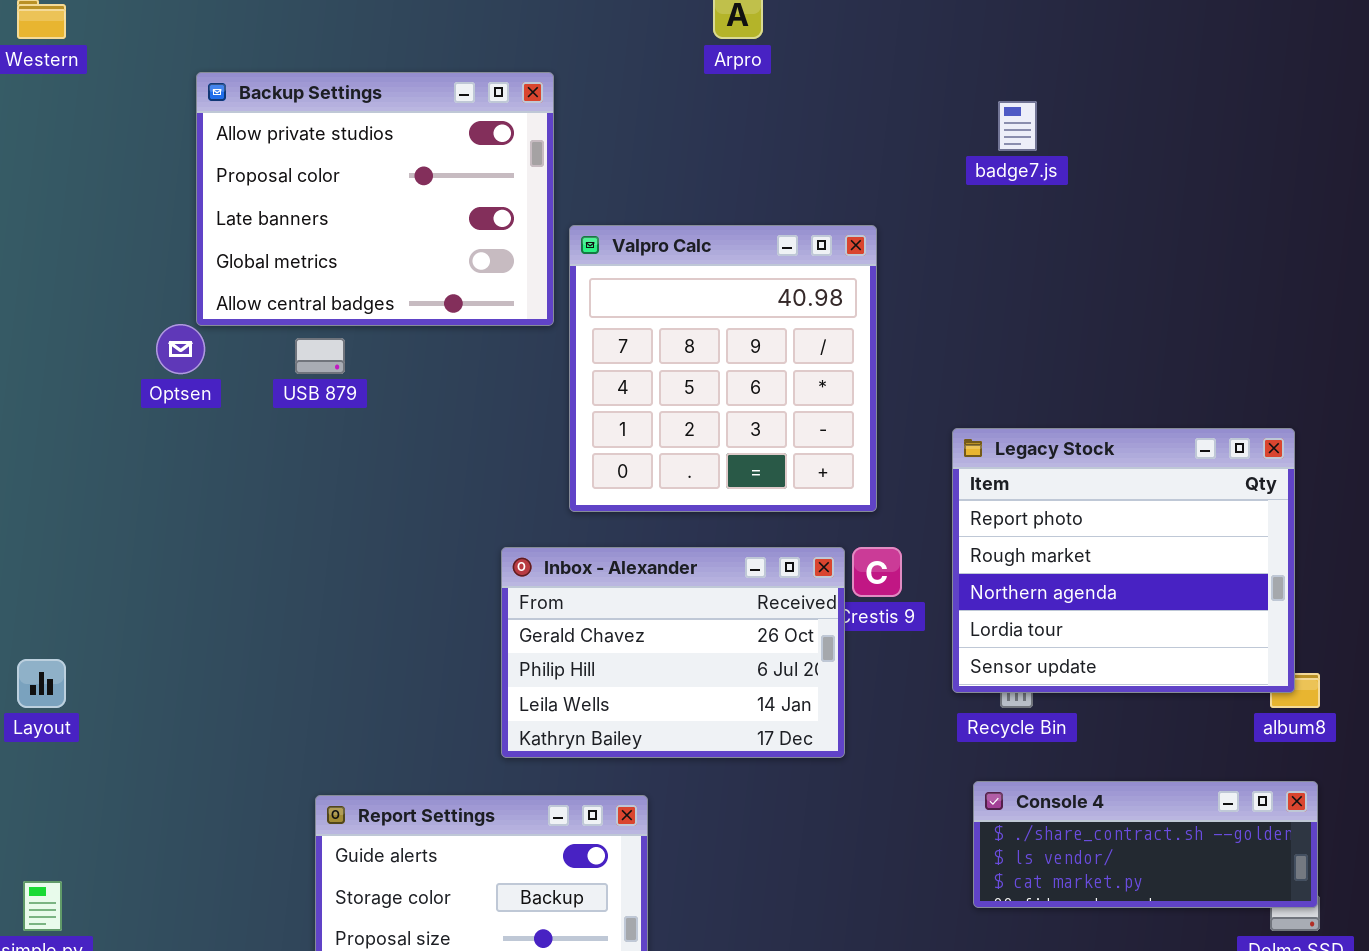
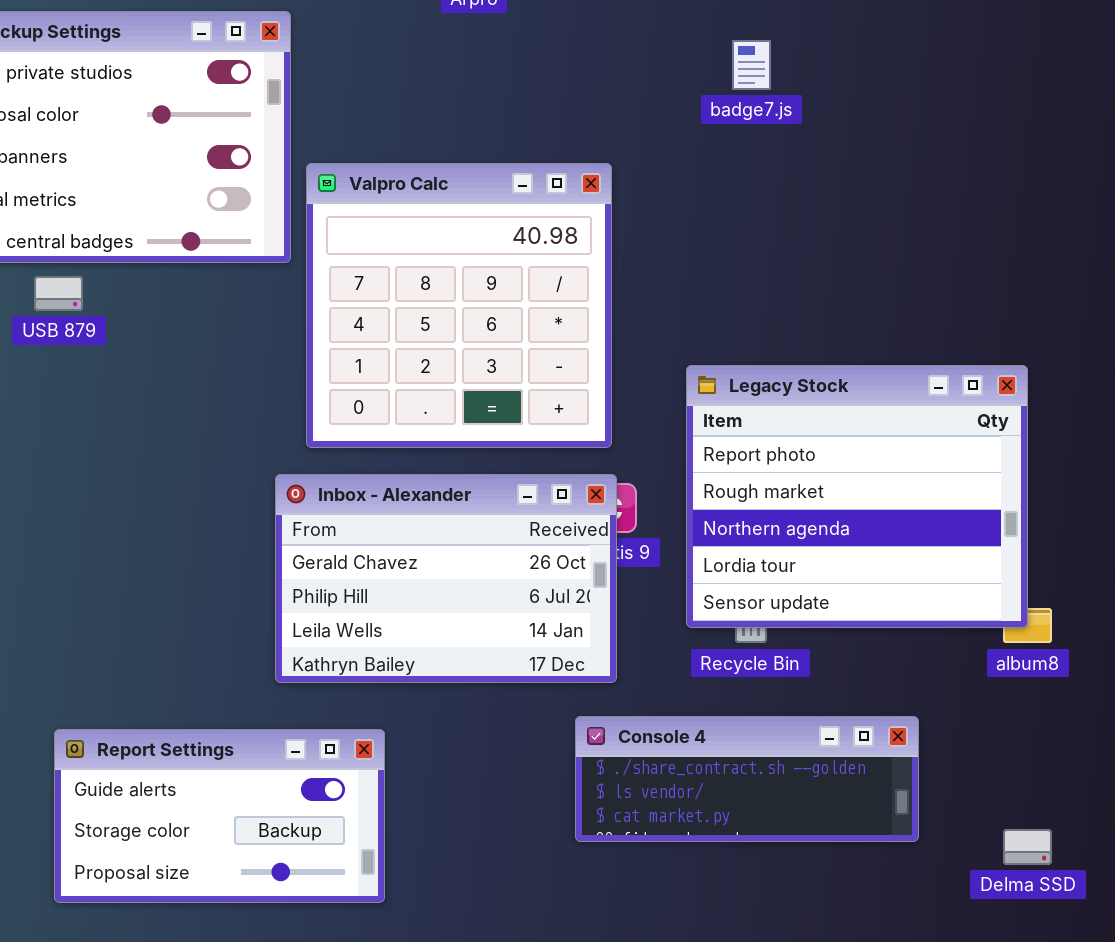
Inbox - Alexander: [501,547,845,758] -> [275,474,617,683], moved
Console 4: [973,781,1318,908] -> [575,716,919,842], moved

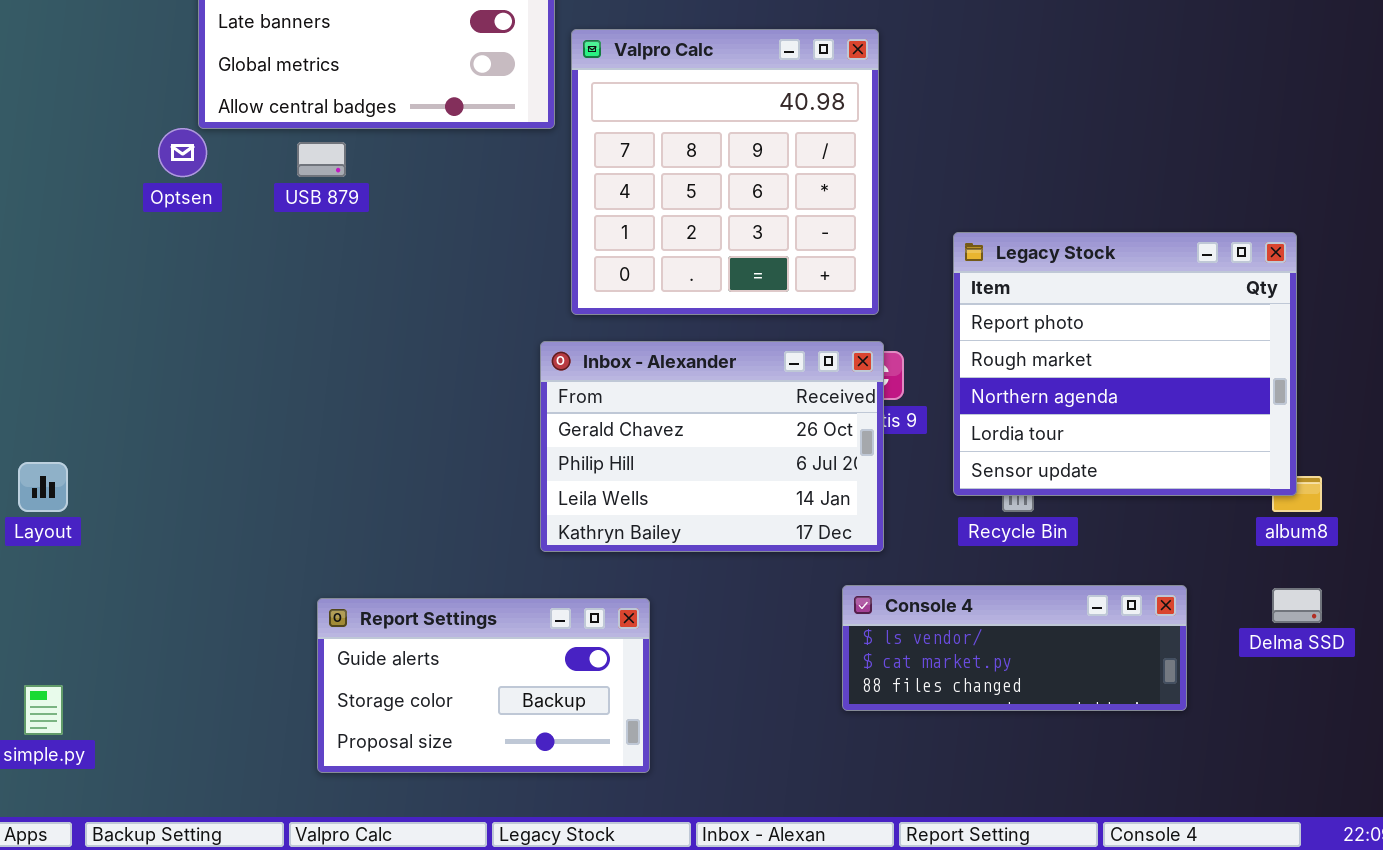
Console 4: [575,716,919,842] -> [842,585,1187,711], scrolled down 1 row
Delma SSD: [1003,829,1052,865] -> [1272,588,1322,623], moved

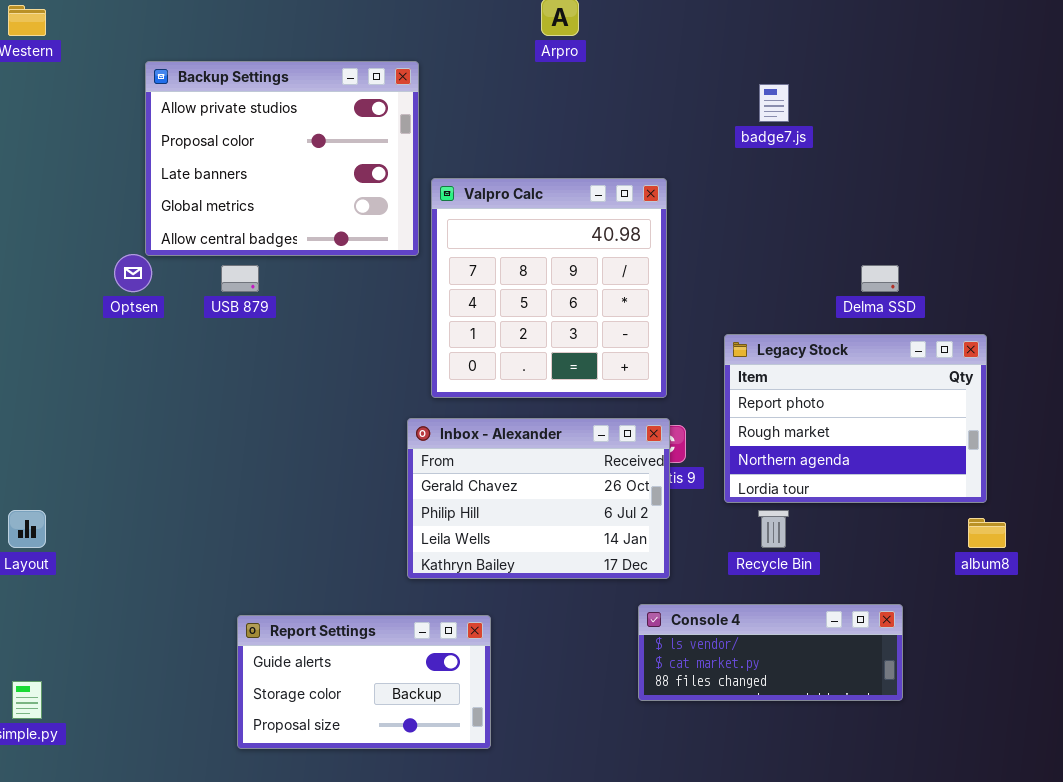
Legacy Stock: [953,232,1297,496] -> [724,334,987,503], resized
Delma SSD: [1272,588,1322,623] -> [861,265,899,292], moved

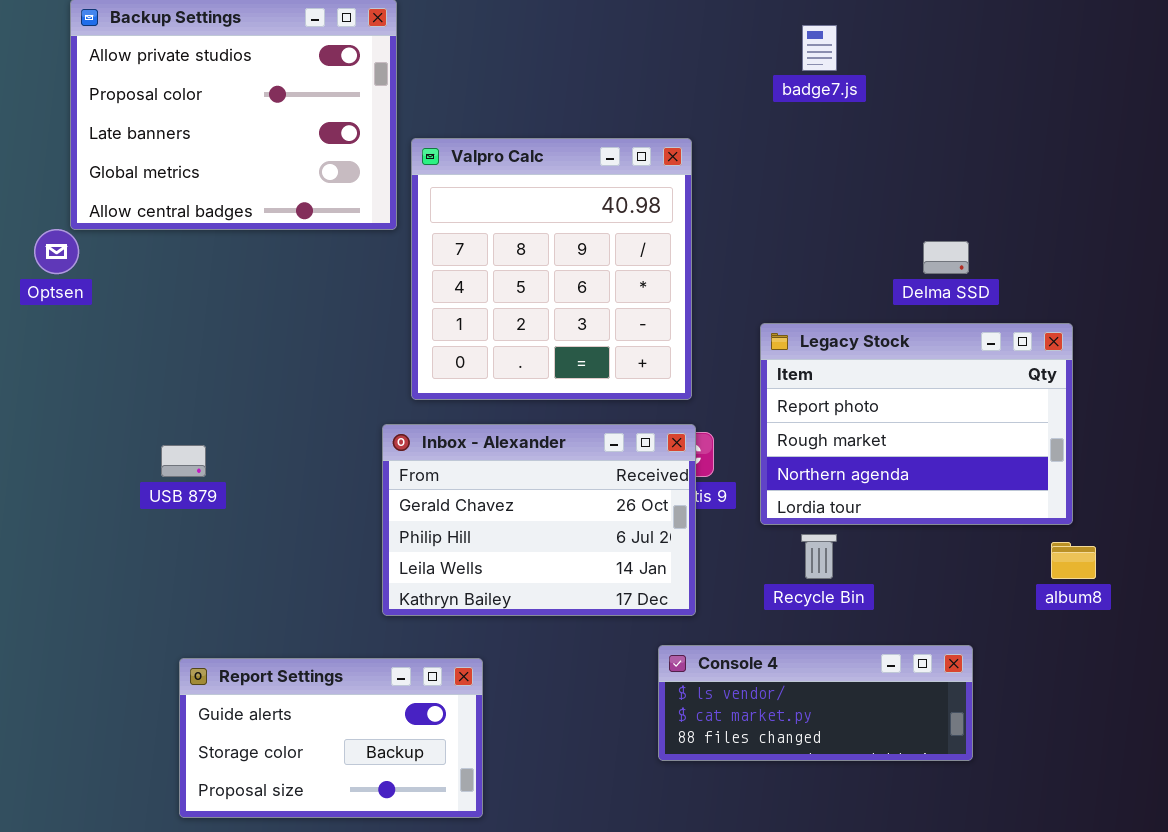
USB 879: [221,265,259,292] -> [161,445,206,477], moved

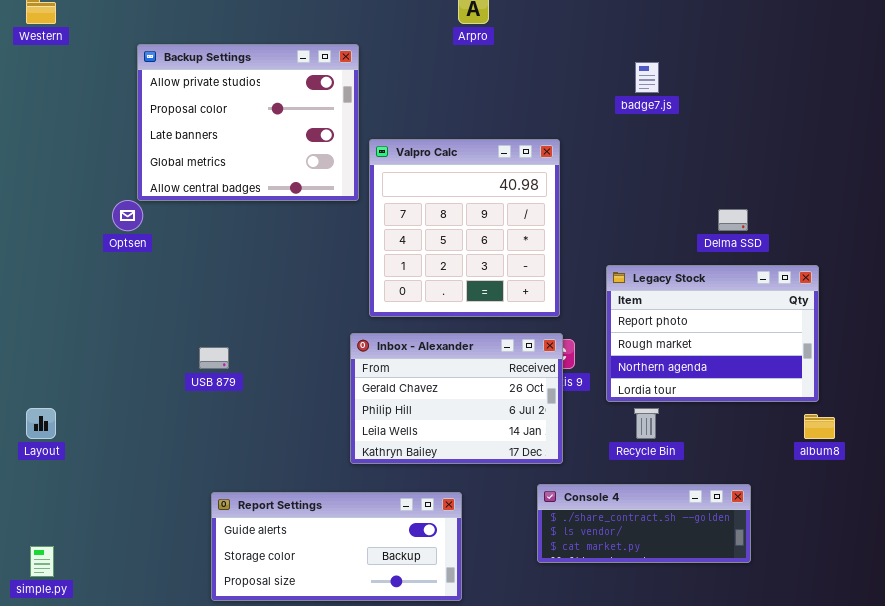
Console 4: [658,645,973,761] -> [537,484,751,563], scrolled up 1 row
Report Settings: [179,658,483,818] -> [211,492,462,601], resized

